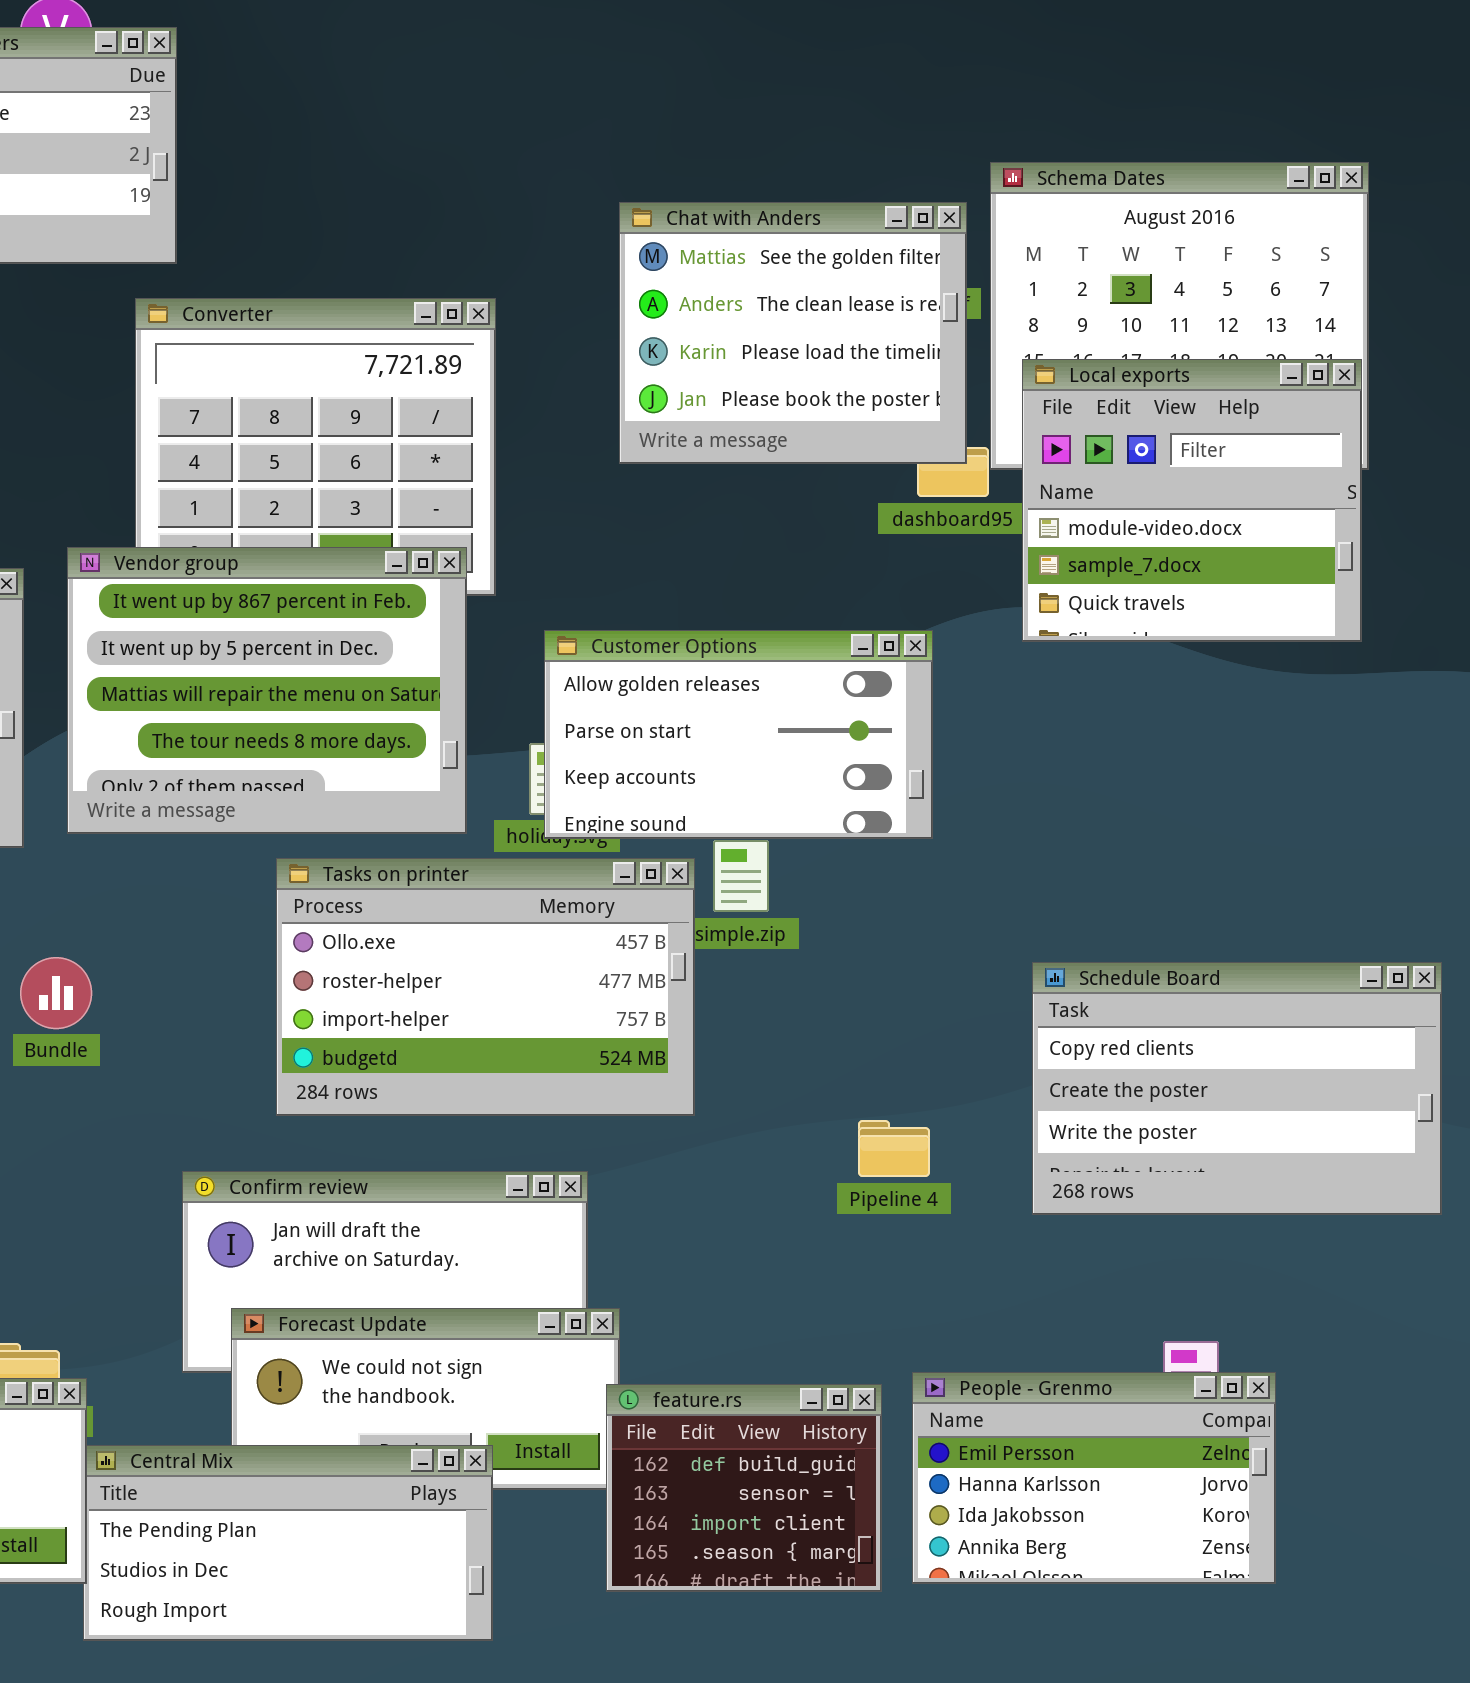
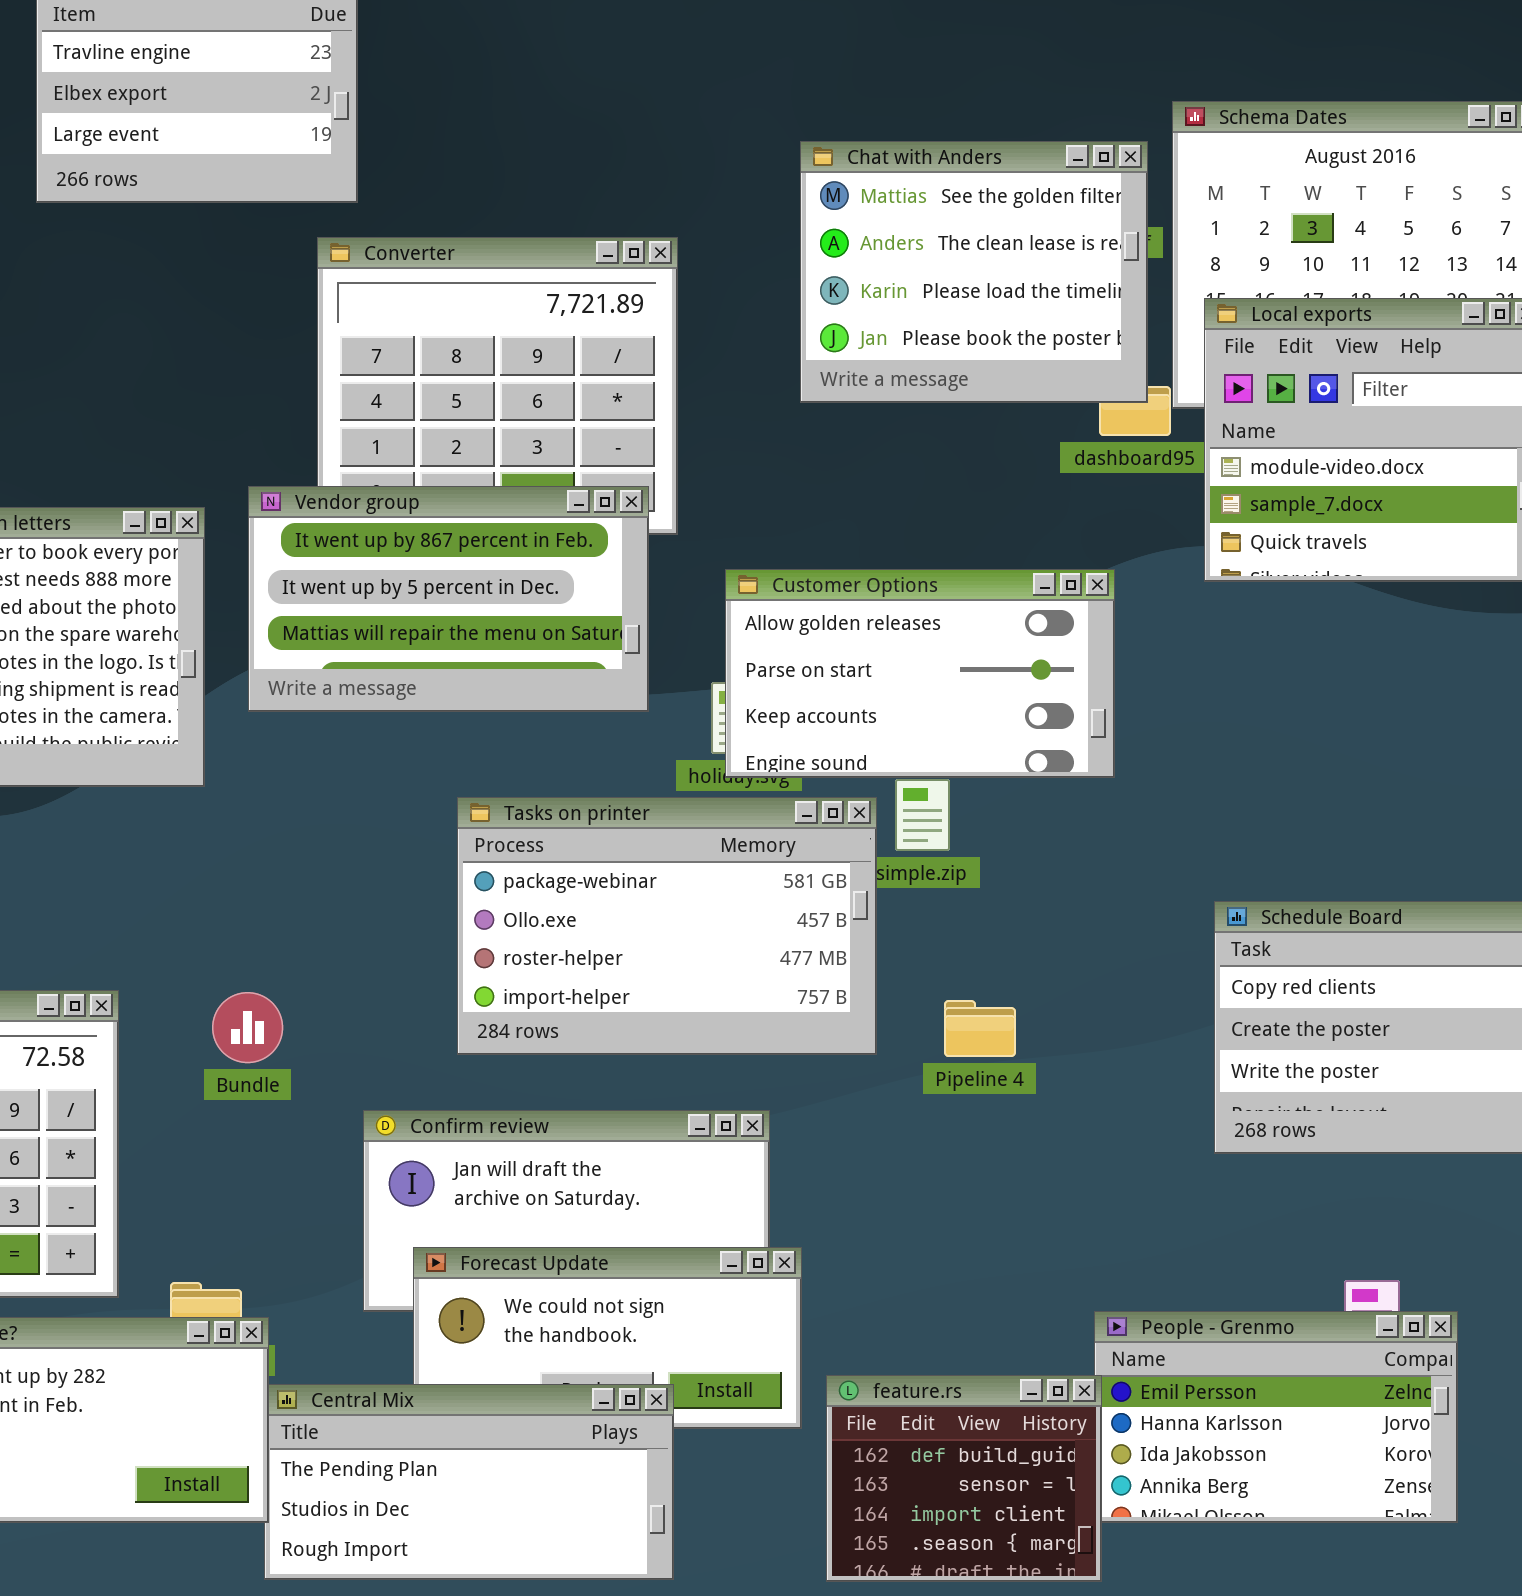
Vendor group: [67,547,467,834] -> [248,486,649,712], resized
Tasks on printer: [276,858,695,1116] -> [457,797,877,1055], scrolled up 1 row
Bundle: [20,957,92,1029] -> [212,992,283,1063], moved
Pipeline 4: [858,1120,930,1177] -> [944,1000,1016,1057], moved
feature.rs: [606,1384,882,1592] -> [826,1375,1102,1582], moved

